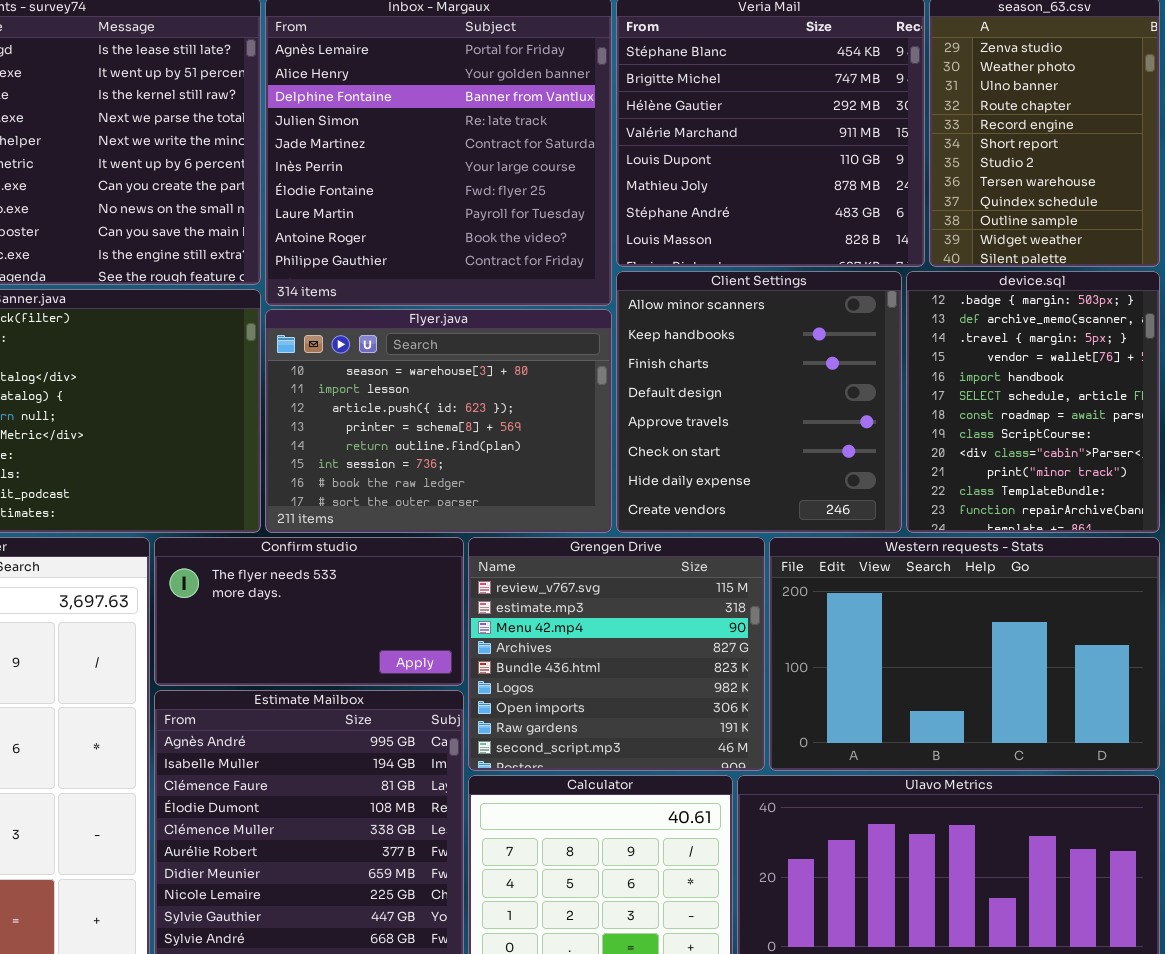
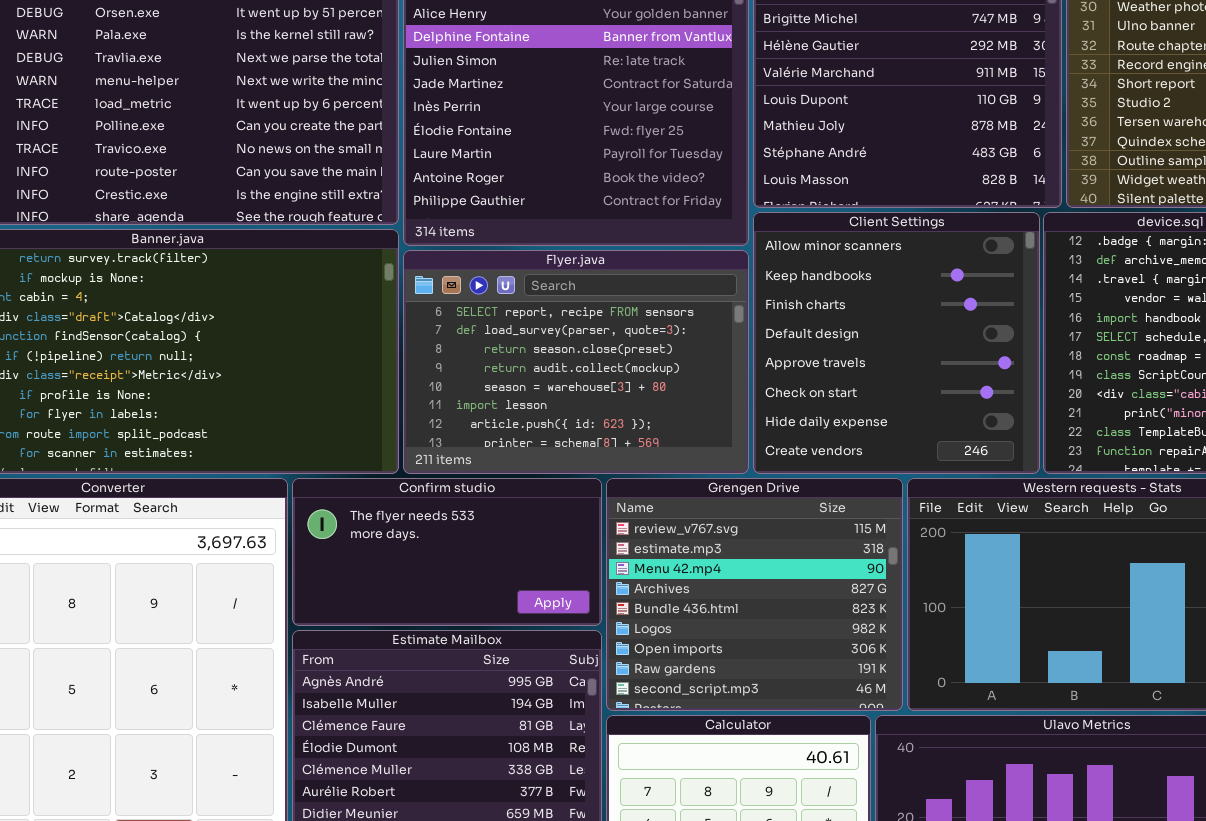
Flyer.java: [265,309,612,533] -> [403,250,749,474], scrolled up 4 rows

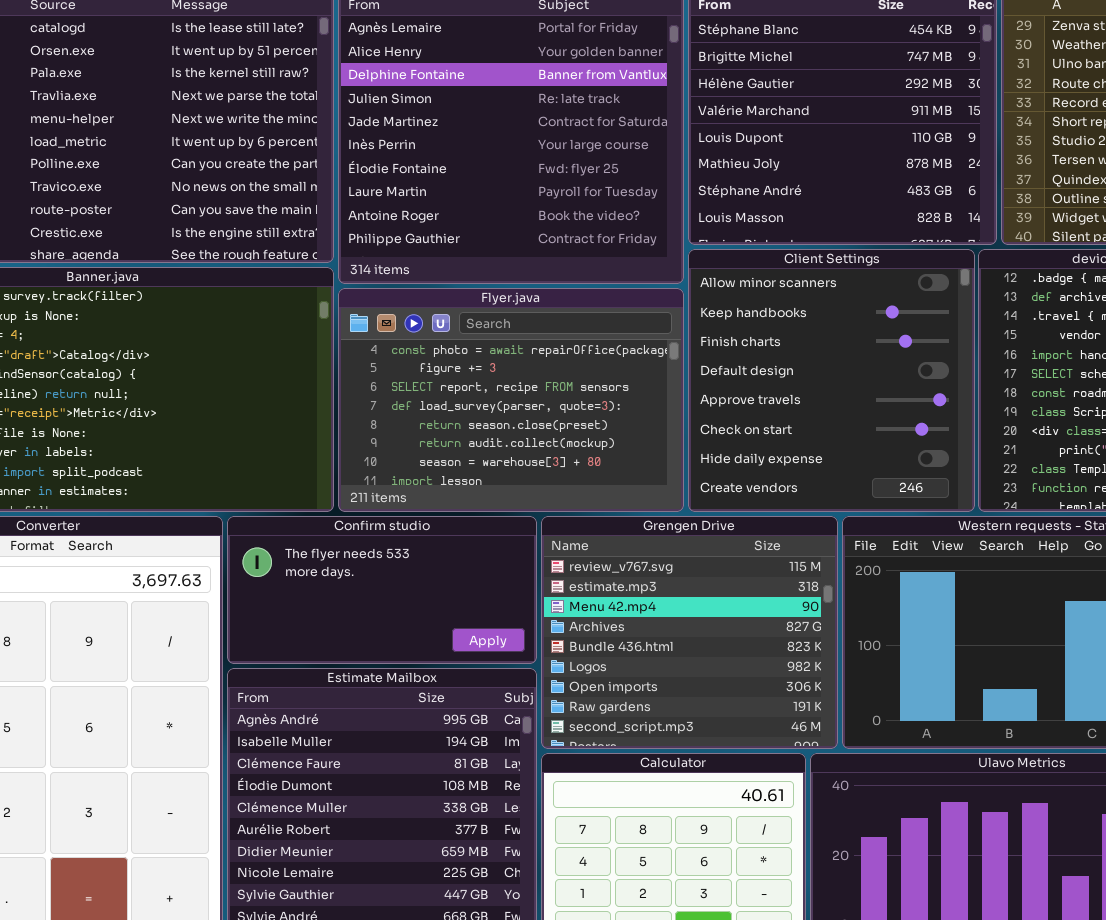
Flyer.java: [403,250,749,474] -> [338,288,684,512], scrolled up 2 rows

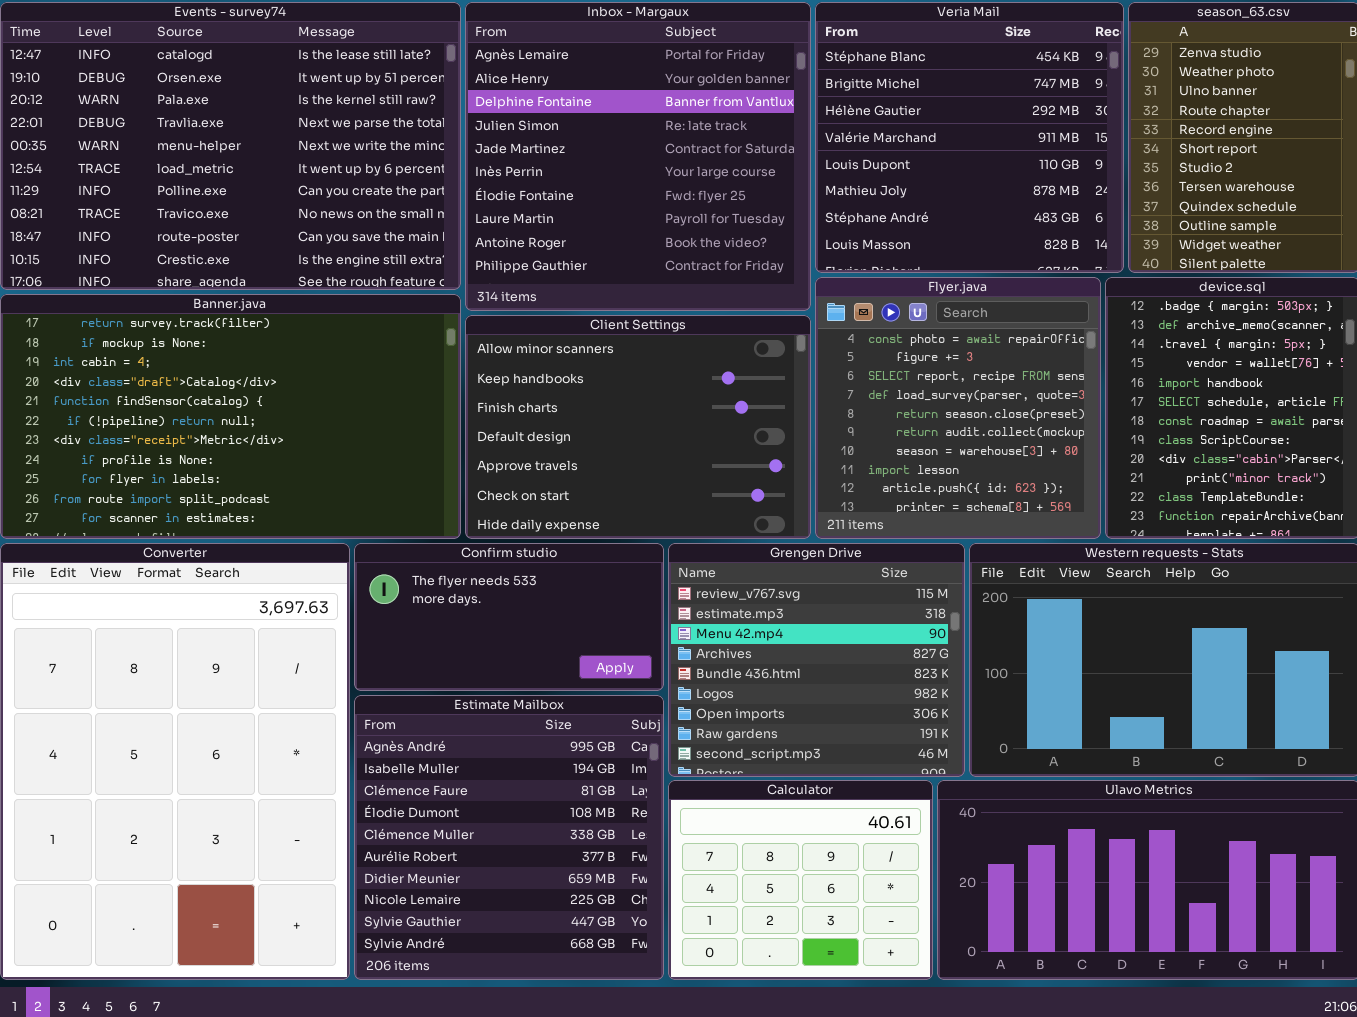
Client Settings: [688,249,975,512] -> [465,315,811,539], moved, resized
Flyer.java: [338,288,684,512] -> [815,277,1101,539], moved, resized

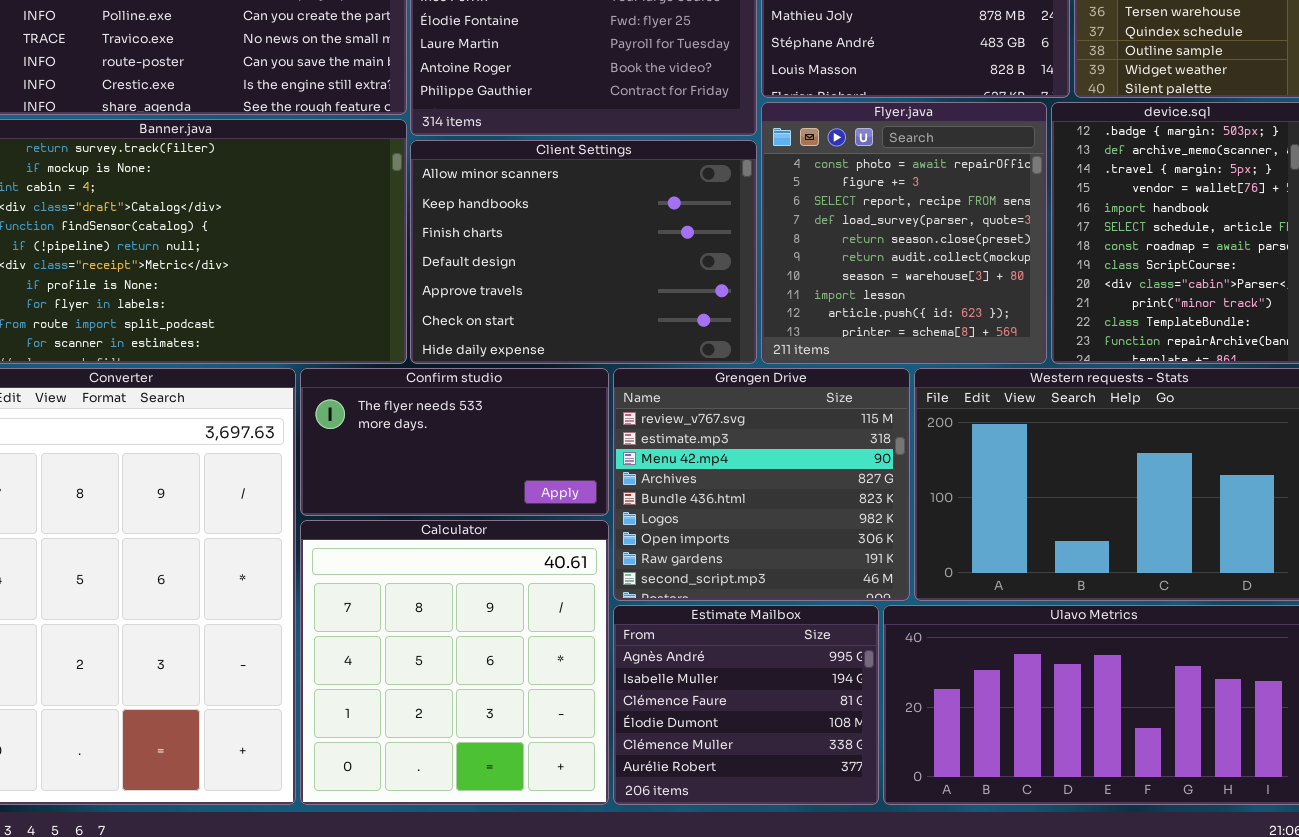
Estimate Mailbox: [354,695,664,980] -> [613,605,879,805], moved, resized
Calculator: [668,780,933,980] -> [300,520,609,805], moved, resized

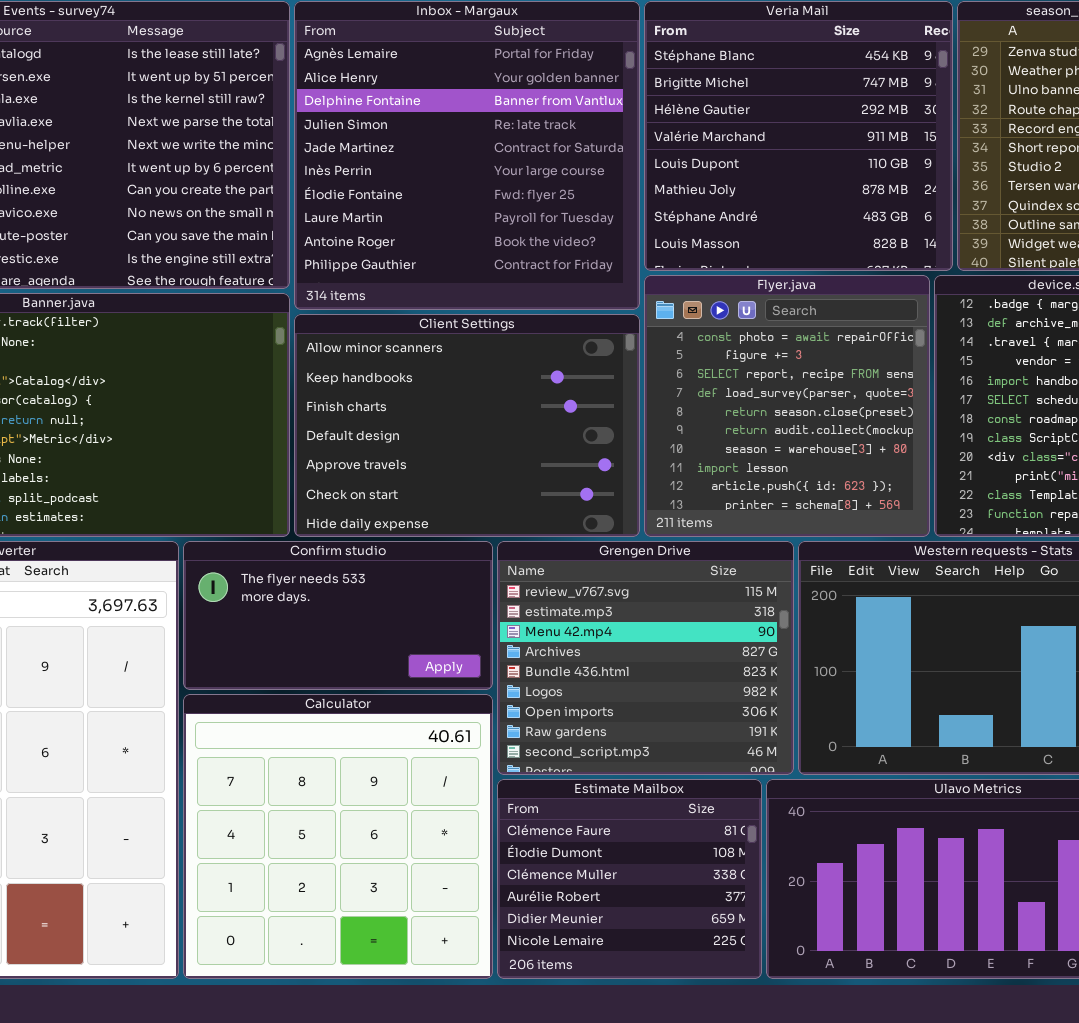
Estimate Mailbox: [613,605,879,805] -> [497,779,762,979], scrolled down 2 rows

